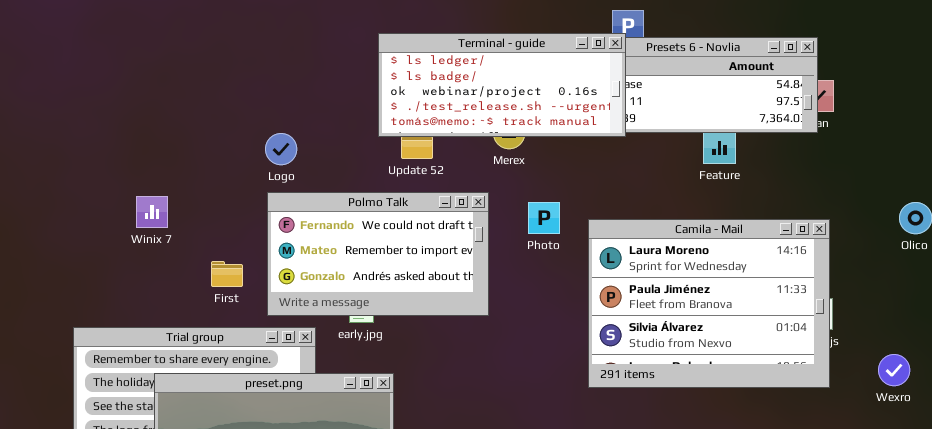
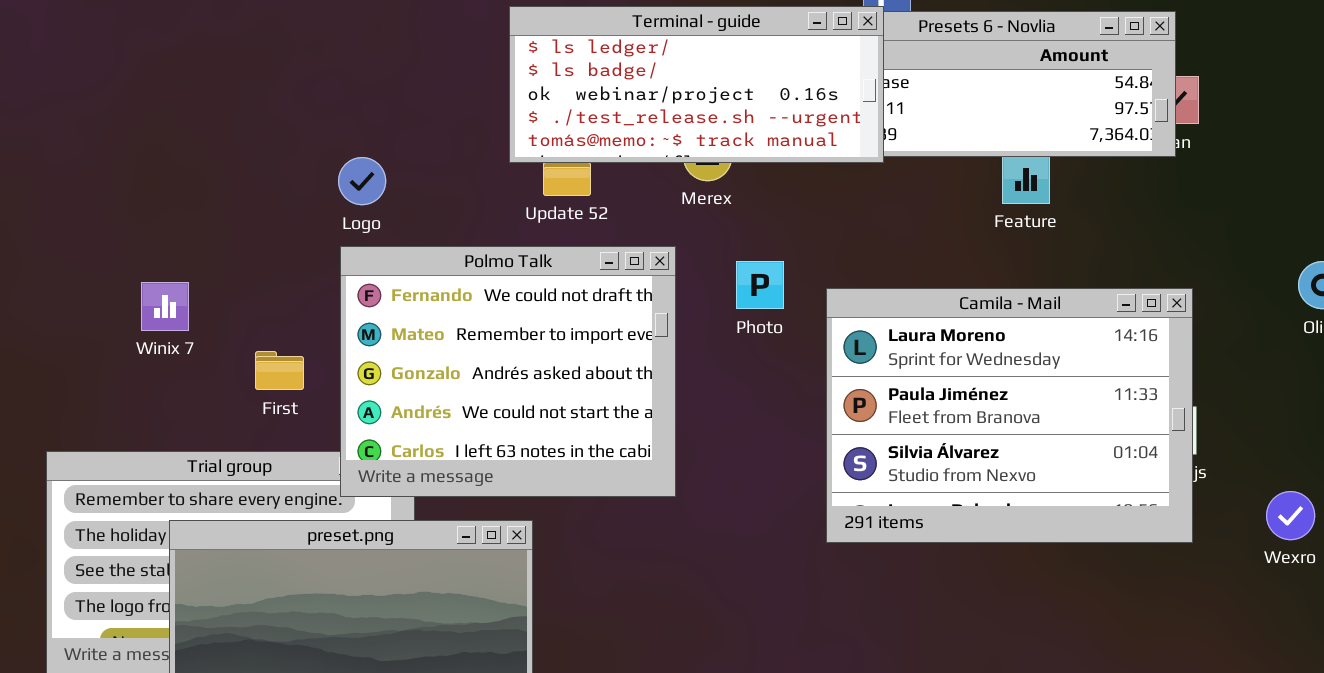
Polmo Talk: [267,192,489,316] -> [340,246,676,497], resized
Winix 7: [136,196,168,228] -> [141,282,189,331], moved

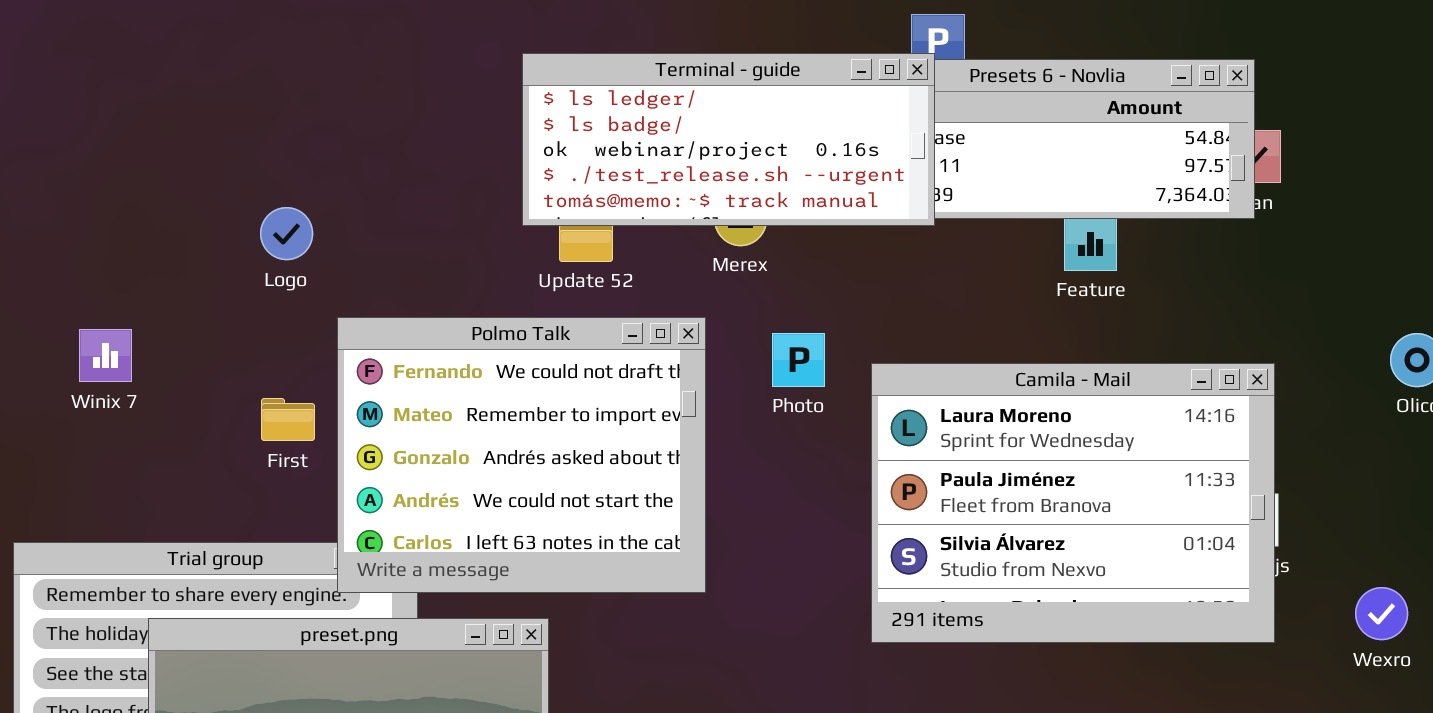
Logo: [338,157,386,205] -> [260,207,313,260], moved
Winix 7: [141,282,189,331] -> [79,329,132,382], moved
First: [255,351,304,390] -> [261,398,315,441], moved

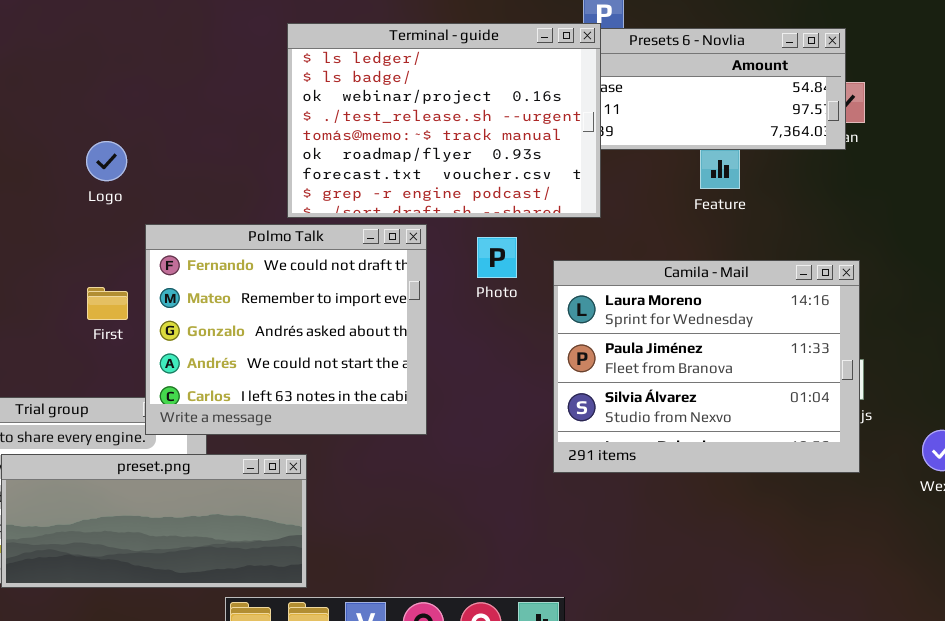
Terminal - guide: [522,53,935,226] -> [287,23,601,218], resized

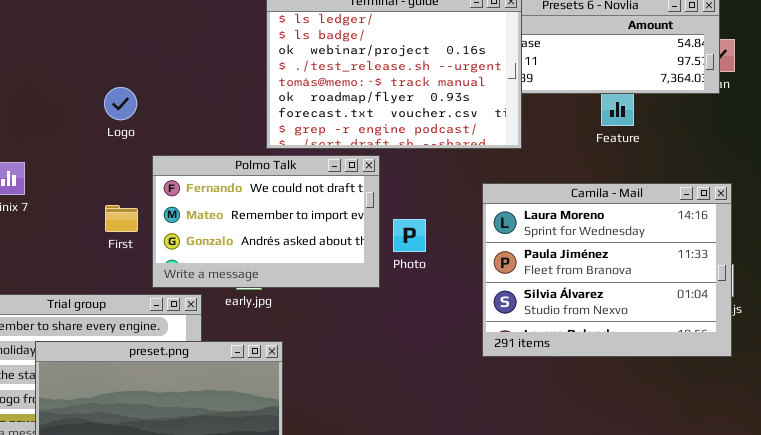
Polmo Talk: [145,224,427,435] -> [152,155,380,288], resized
Photo: [477,237,517,278] -> [393,219,426,252], moved

